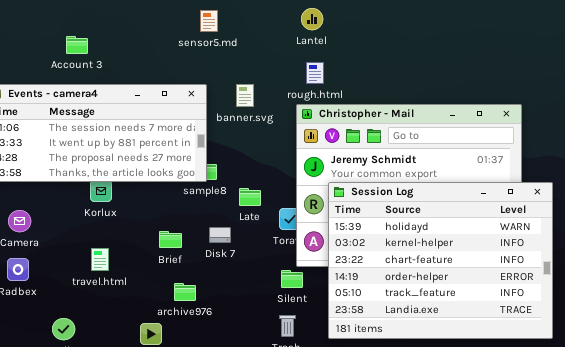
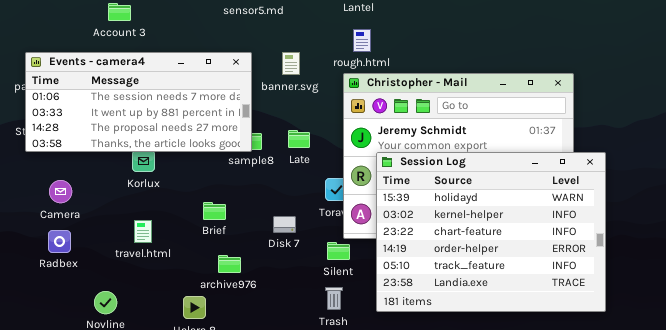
Late: [239,188,261,206] -> [288,130,310,148], moved
Disk 7: [209,227,231,243] -> [273,216,296,233], moved

